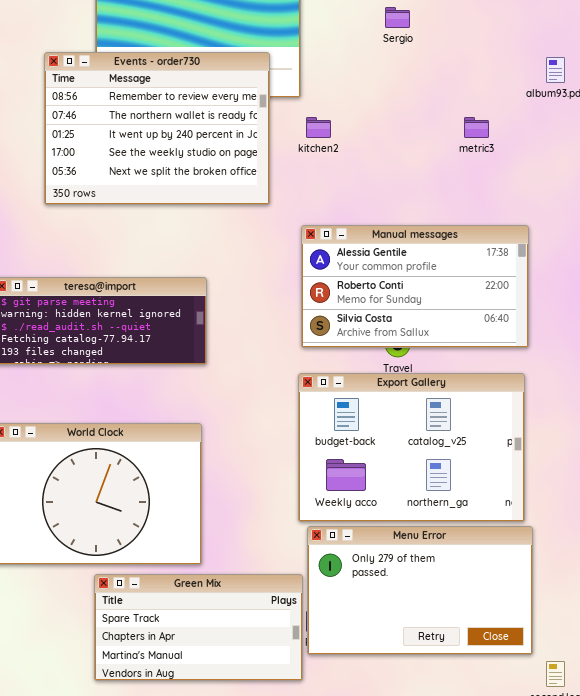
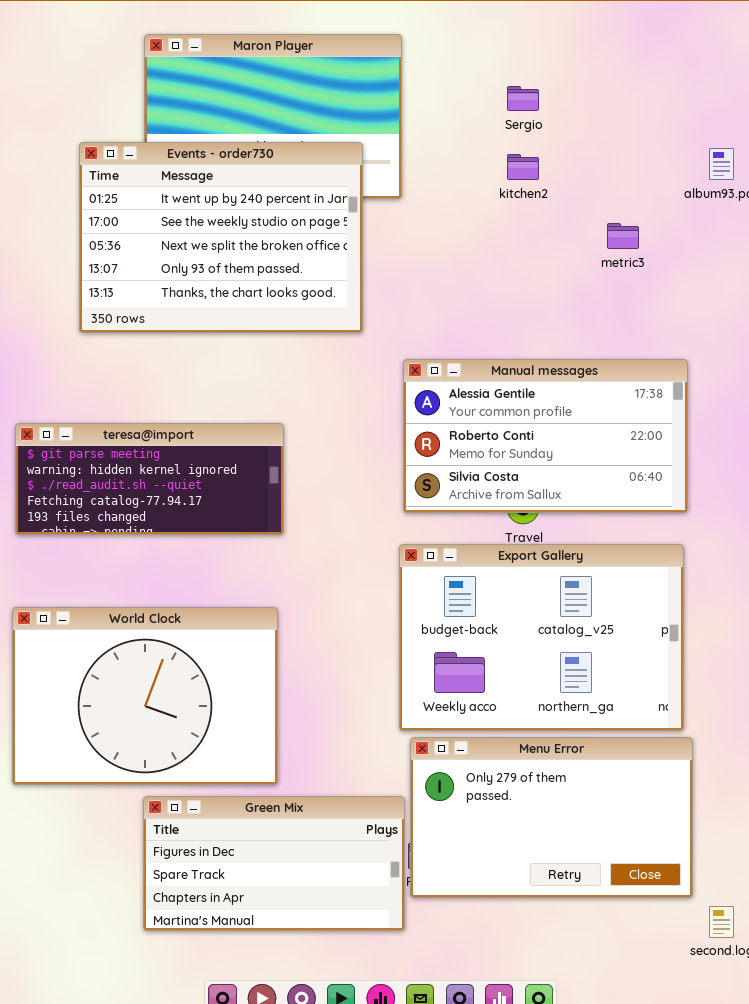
Events - order730: [44,52,270,205] -> [79,142,363,333], scrolled down 2 rows
kitchen2: [306,117,331,138] -> [507,154,539,180], moved
Green Mix: [94,574,303,681] -> [143,796,405,931], scrolled up 1 row

